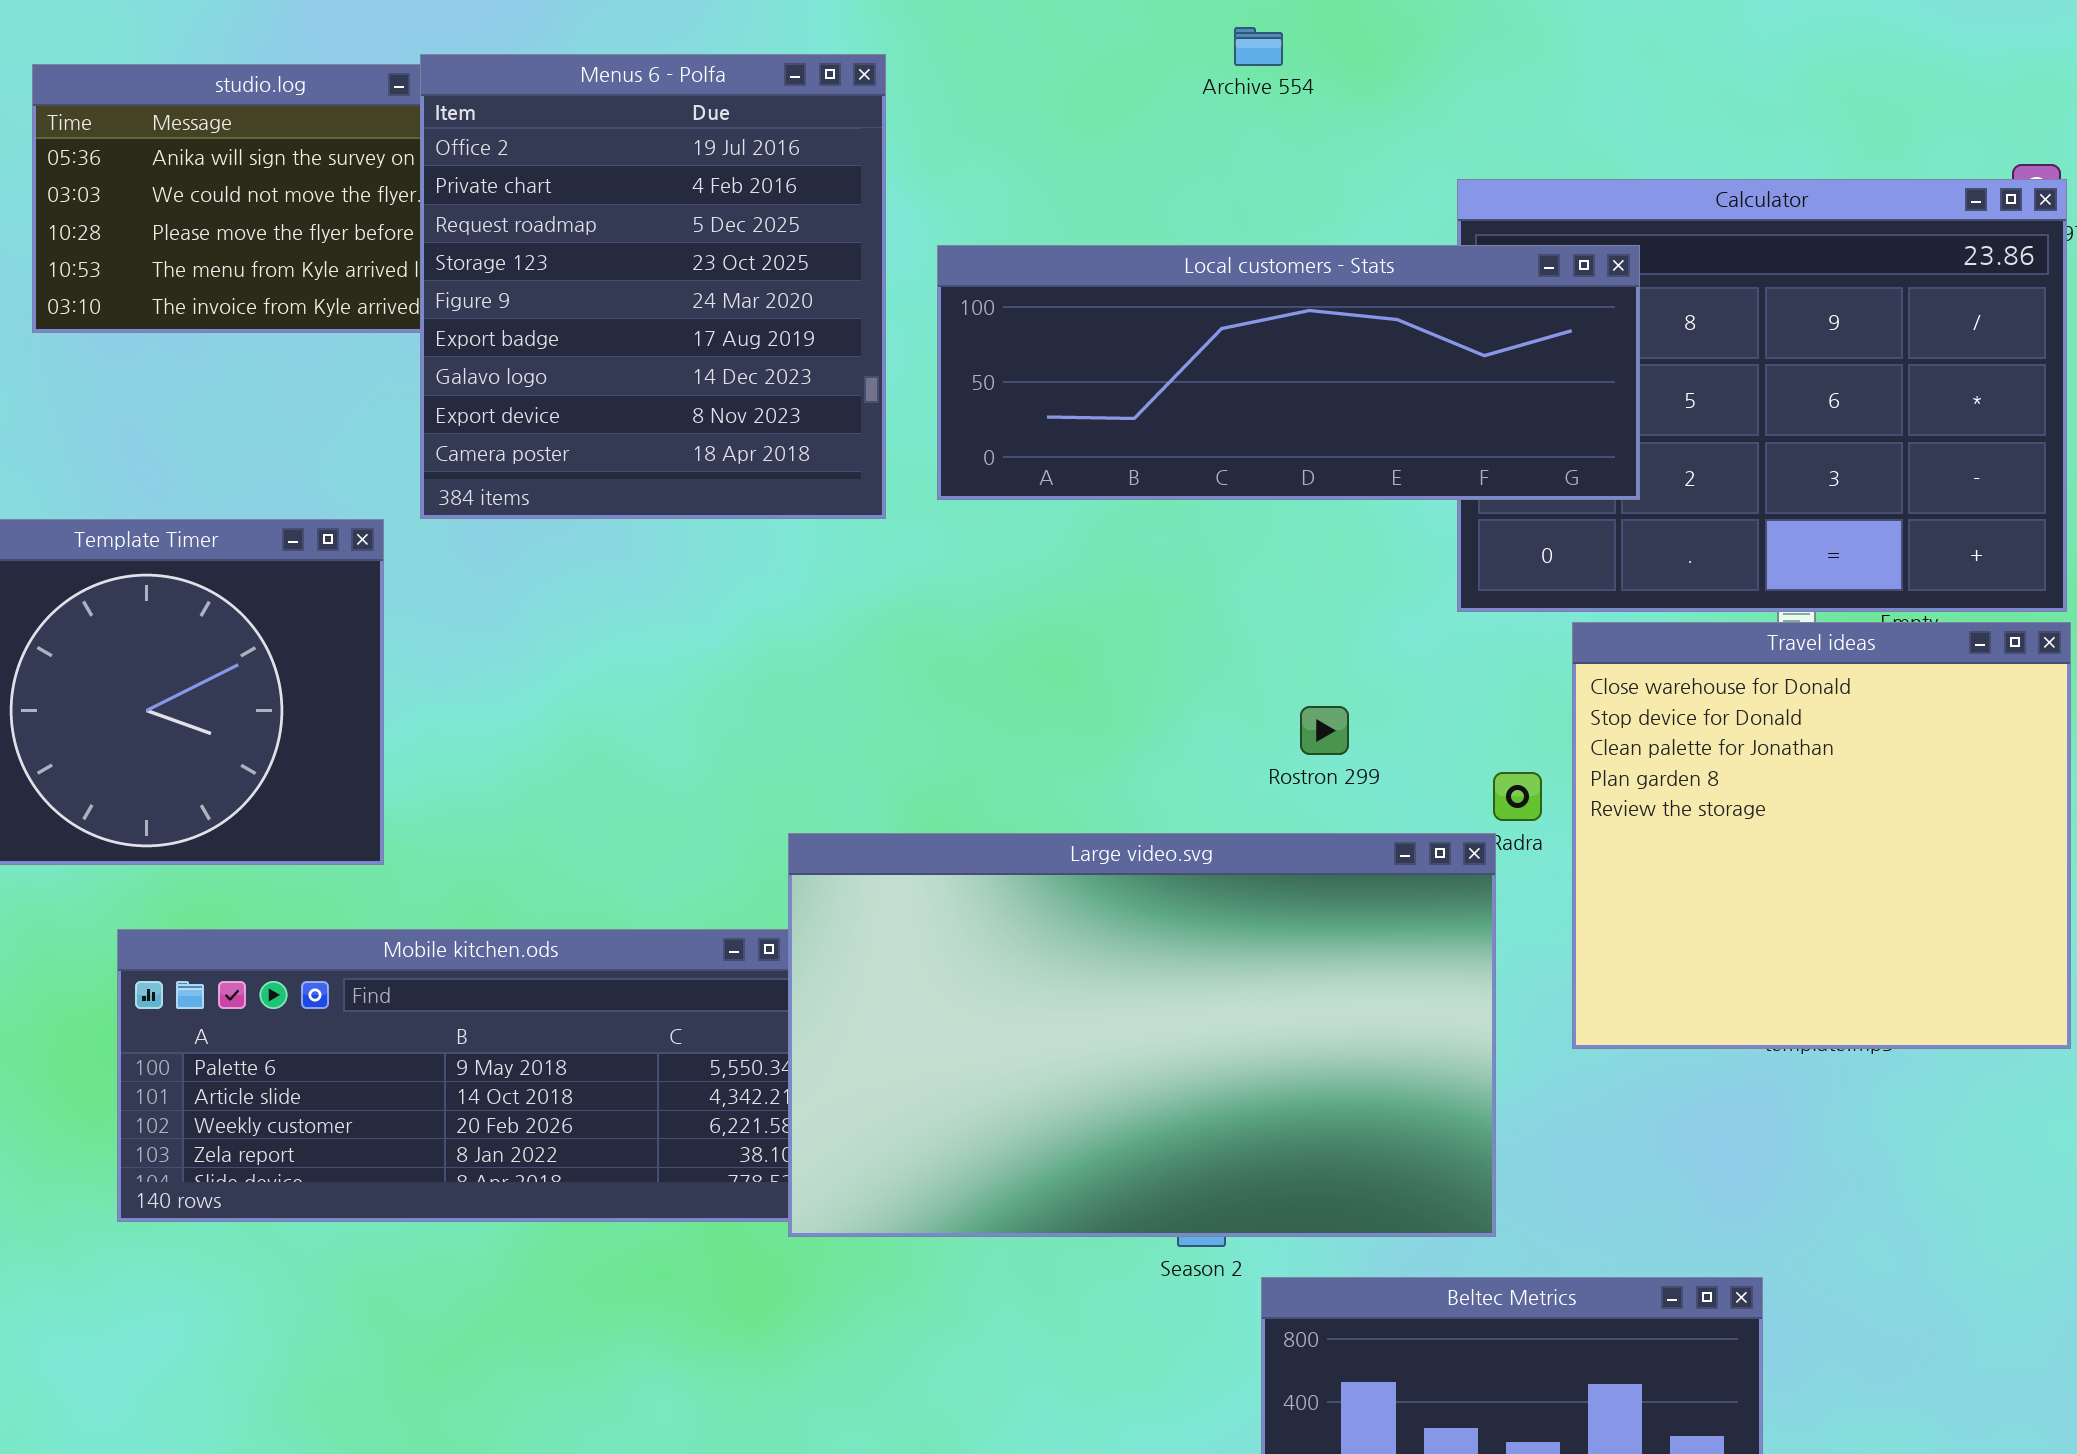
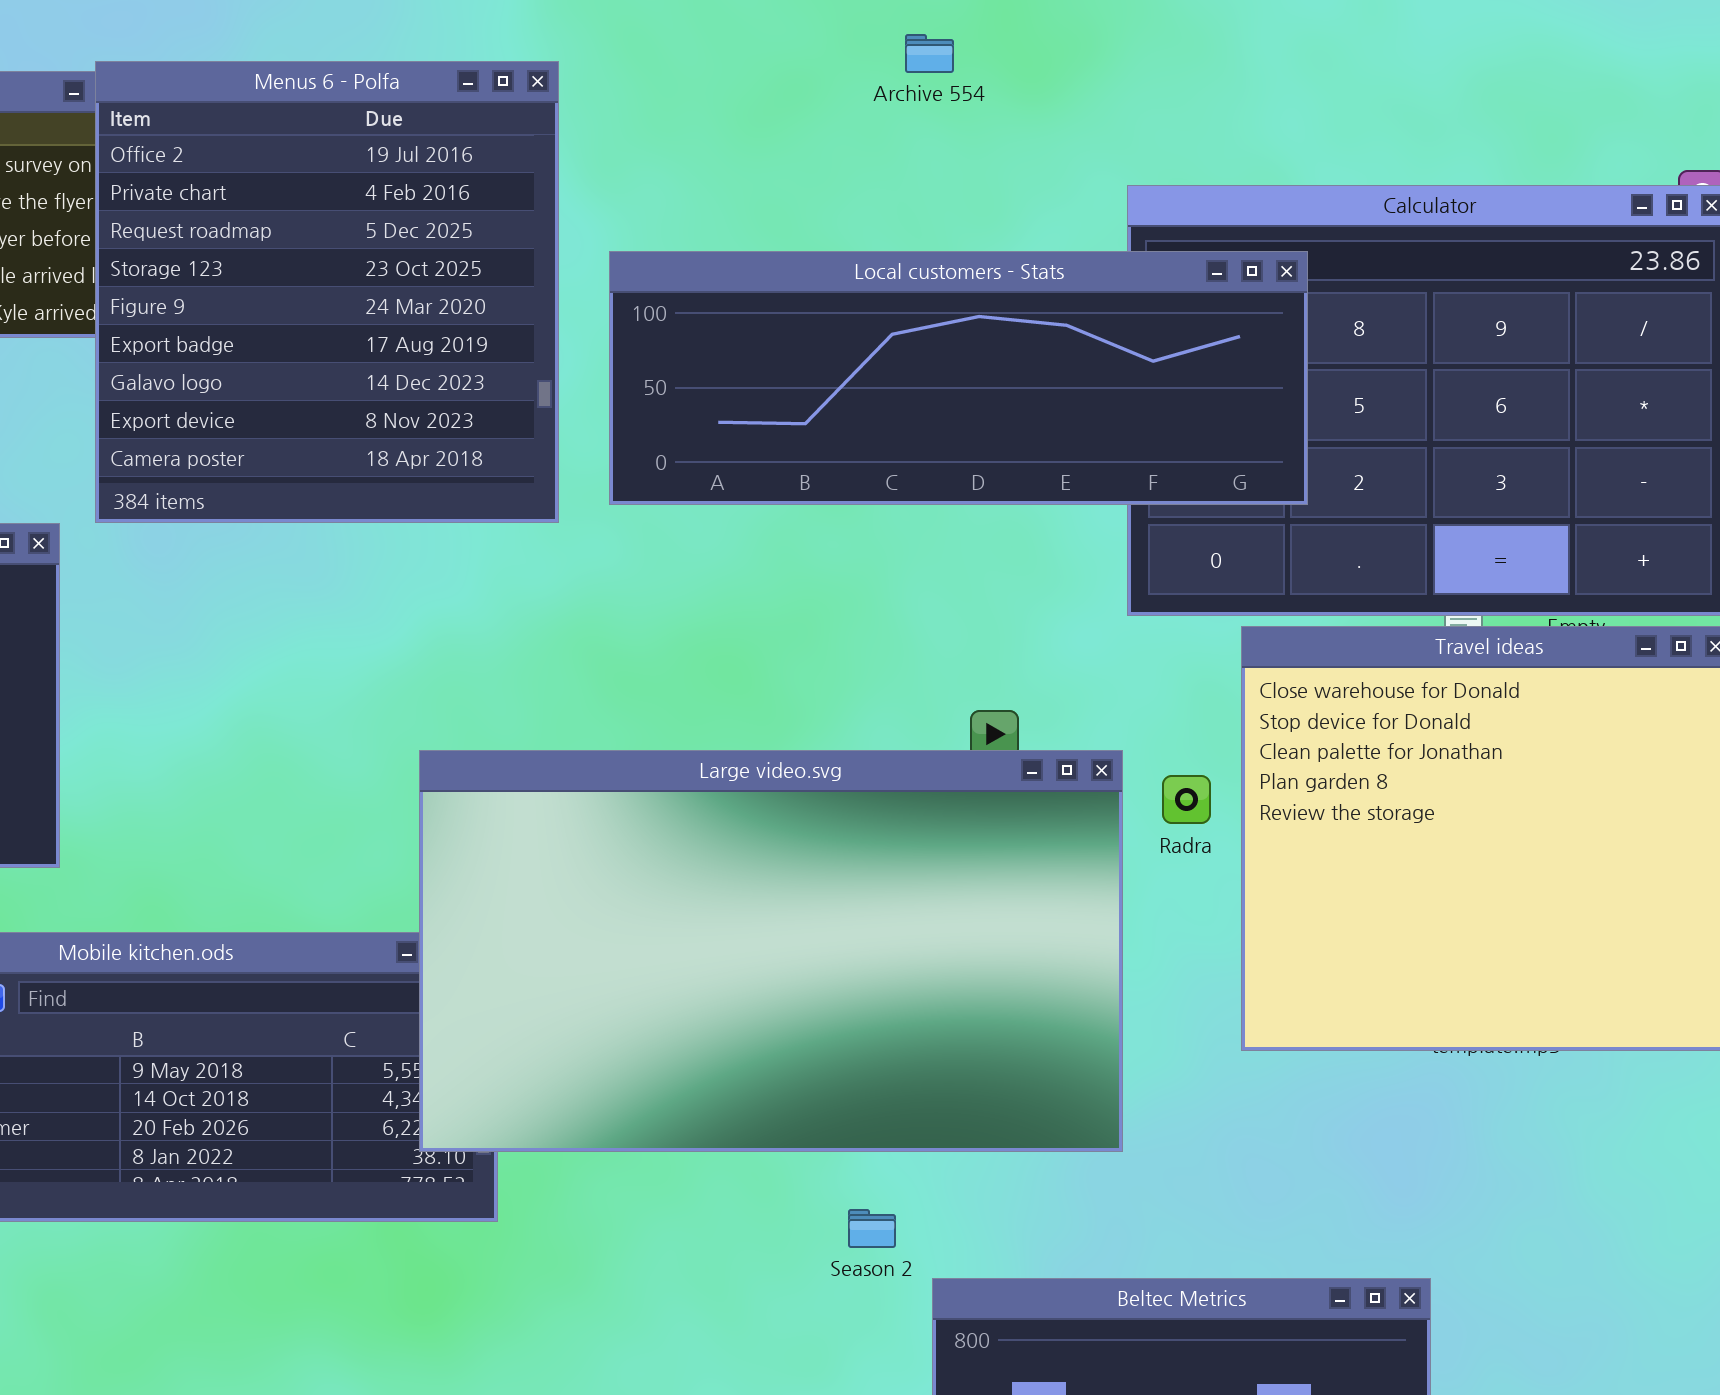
Large video.svg: [788,833,1496,1237] -> [419,750,1123,1152], moved

